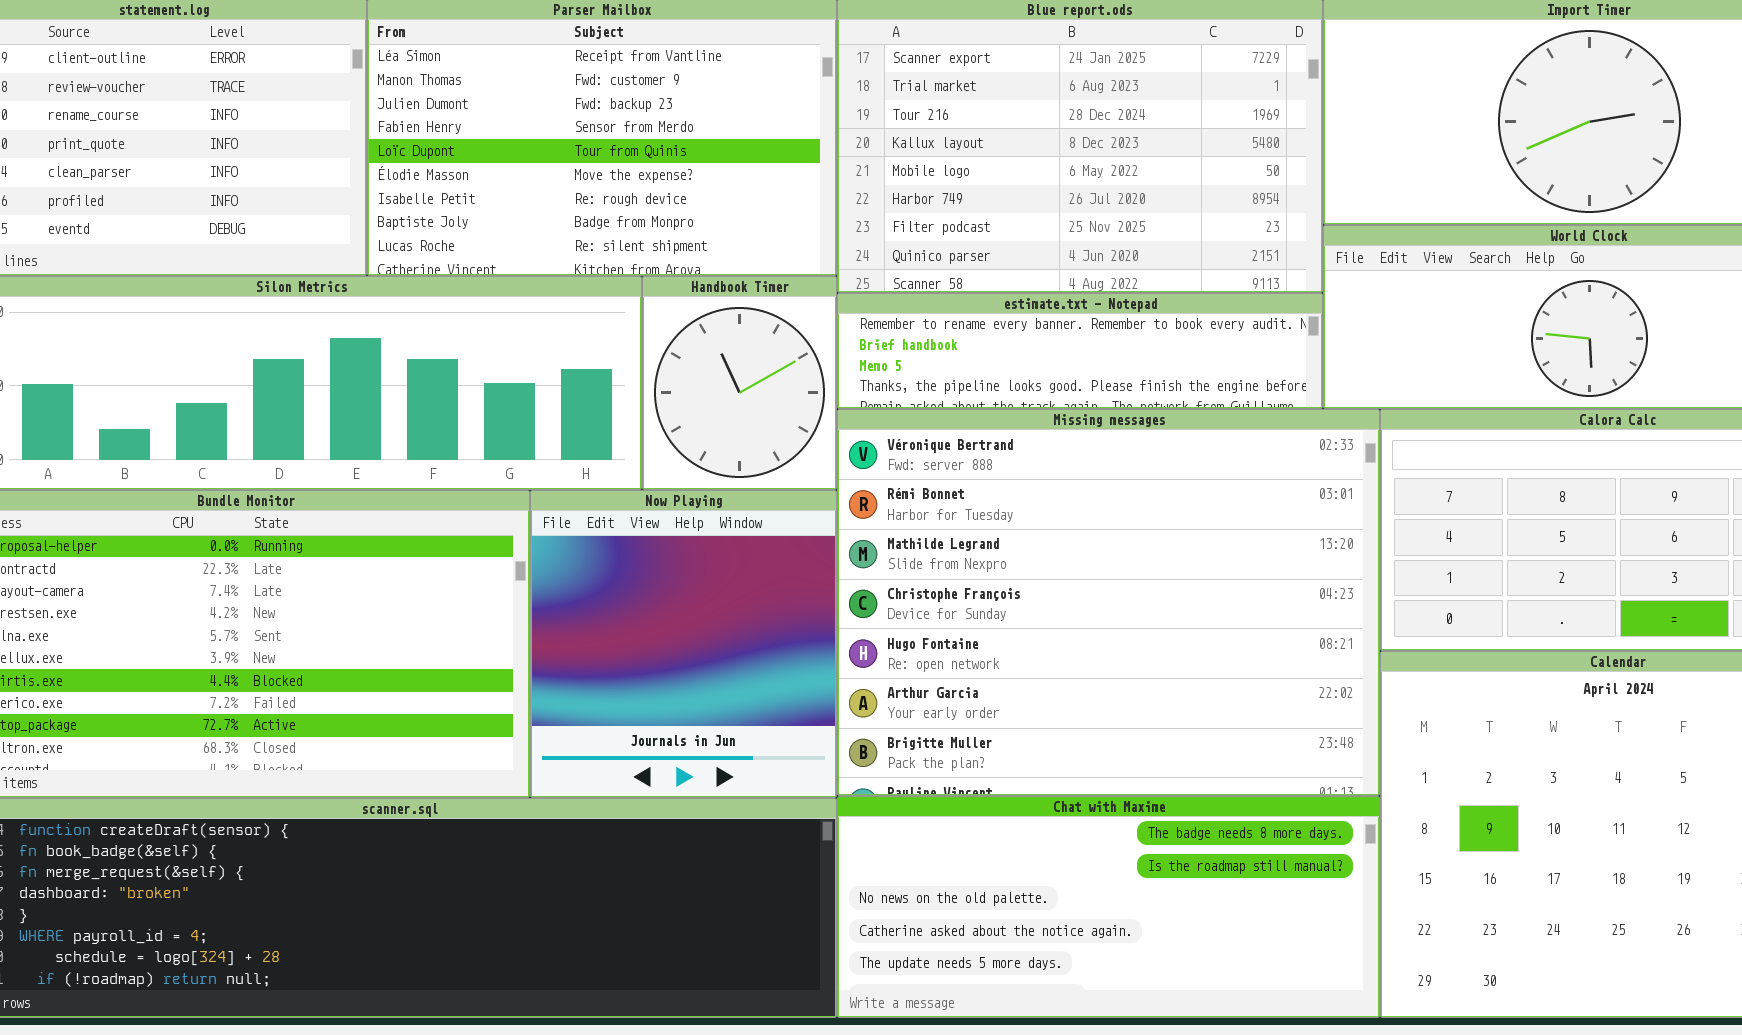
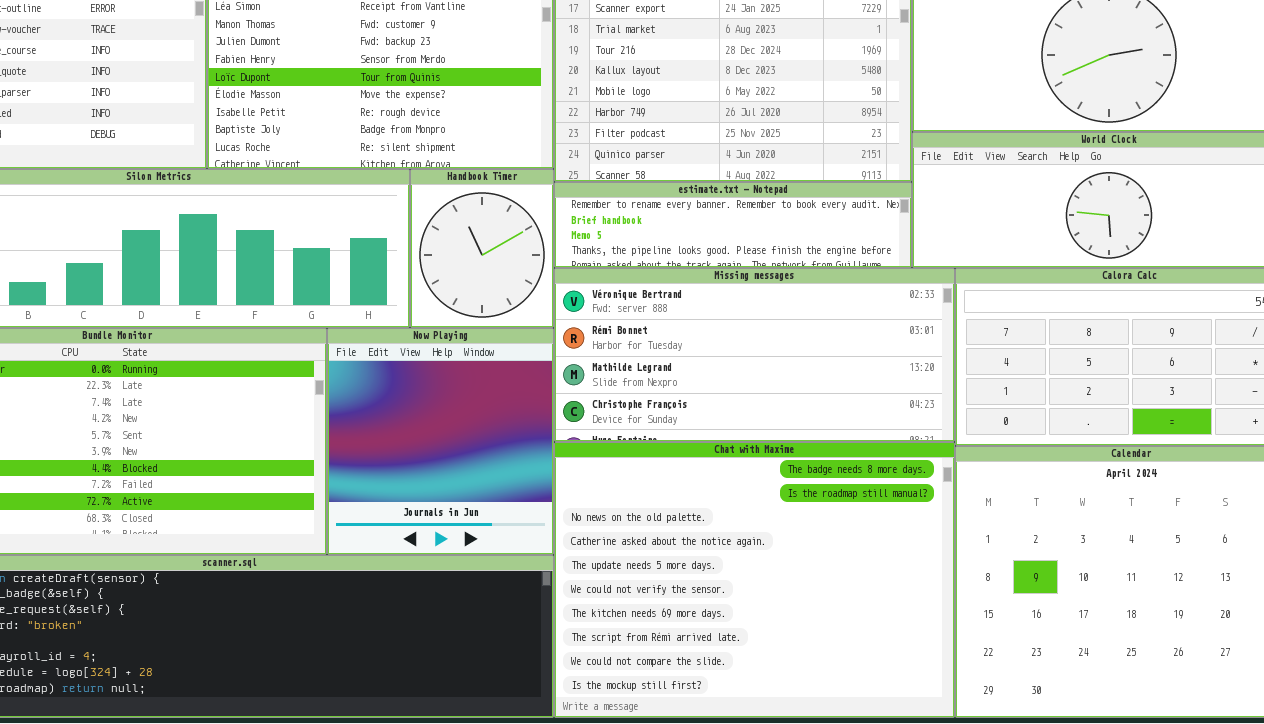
Missing messages: [837,409,1380,796] -> [554,268,955,442], resized
Chat with Maxime: [837,796,1380,1018] -> [554,442,955,718], resized

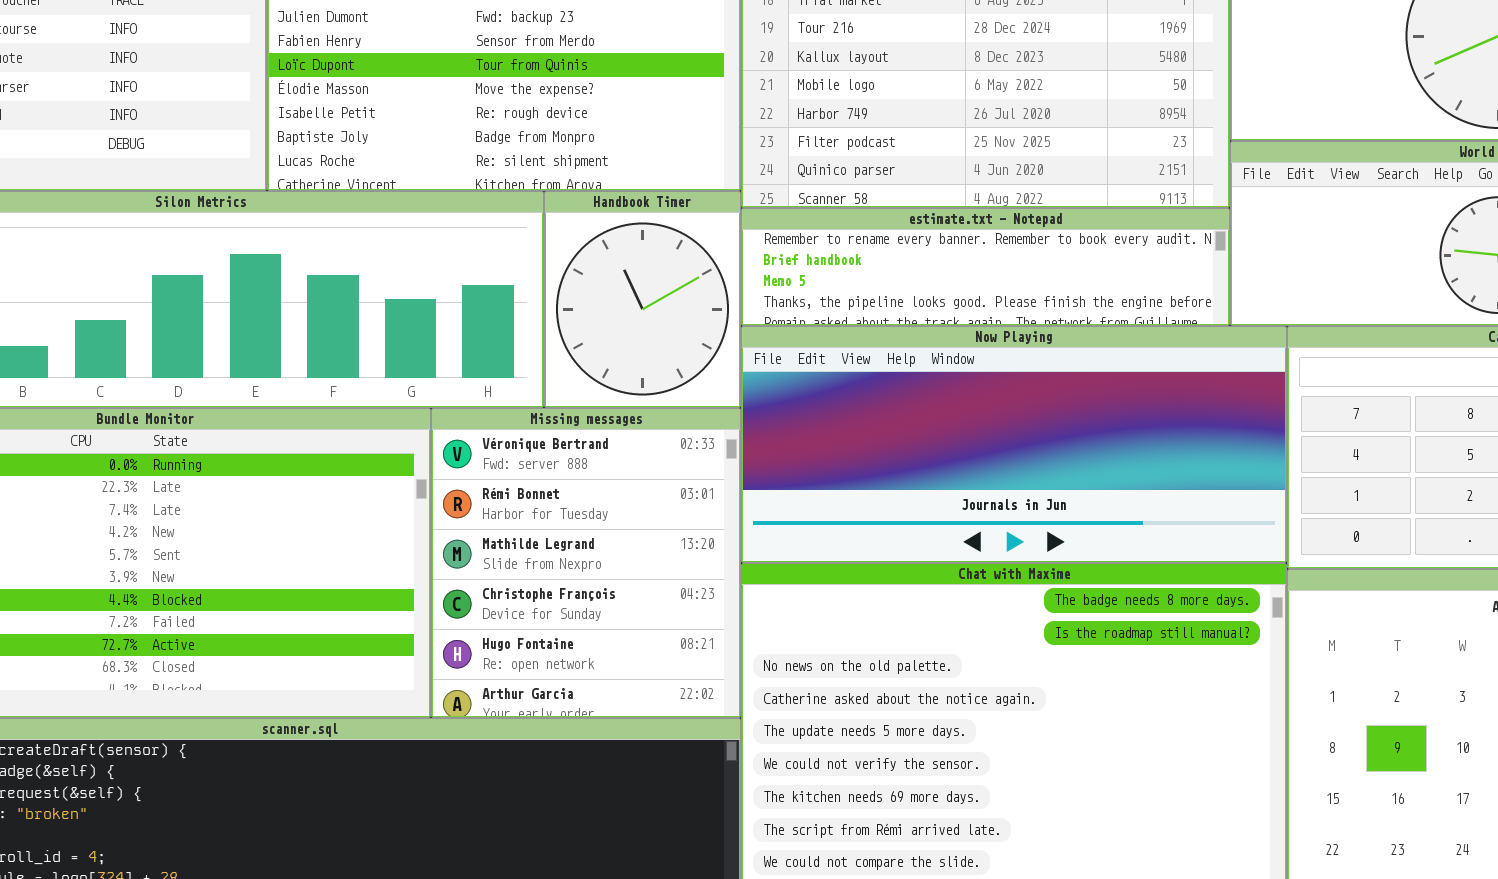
Missing messages: [554,268,955,442] -> [431,408,741,718], moved, resized
Now Playing: [327,328,554,555] -> [741,326,1287,563], moved, resized

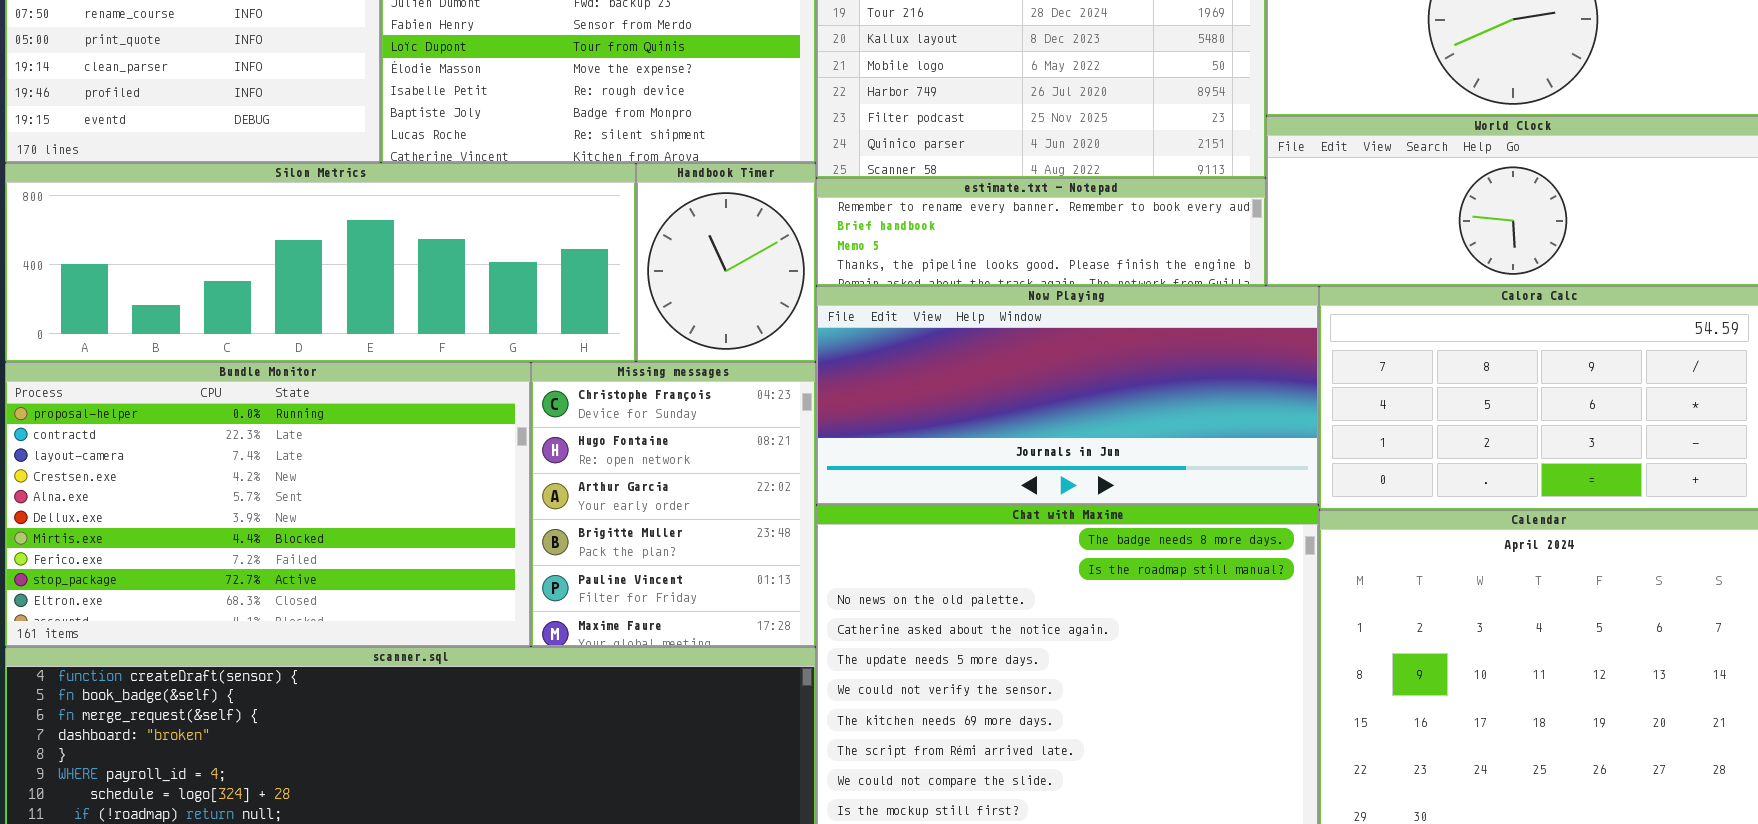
Missing messages: [431,408,741,718] -> [531,362,816,647], scrolled down 3 rows

